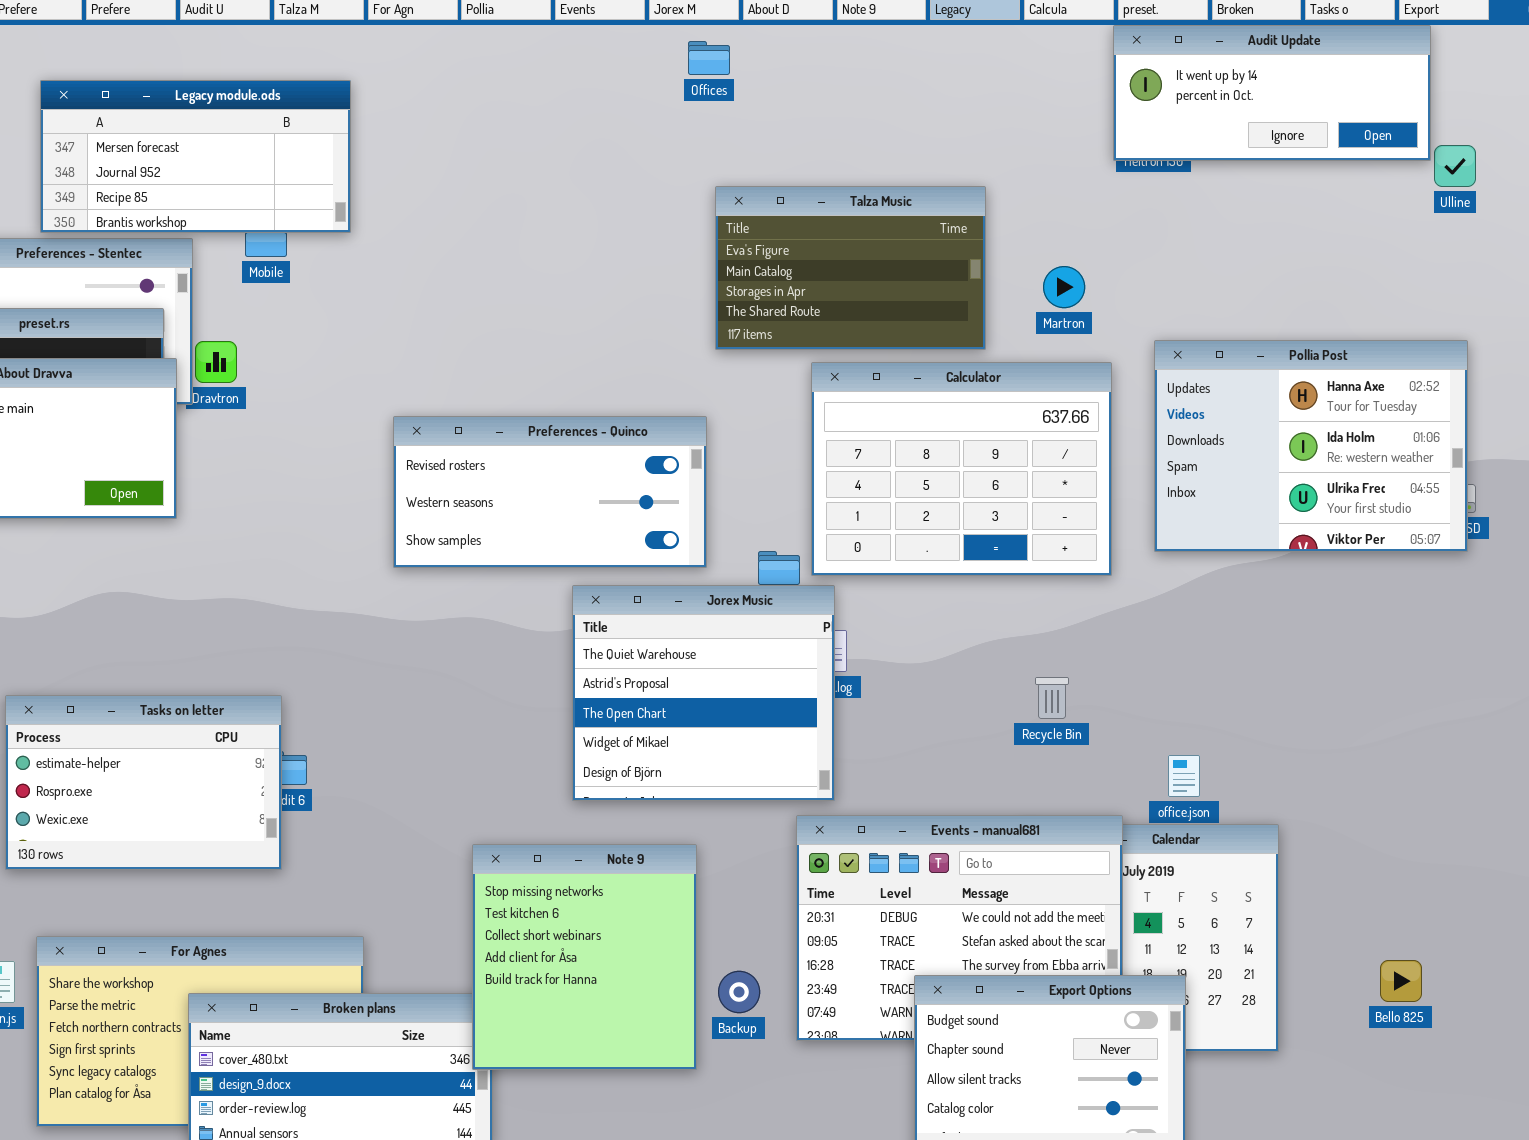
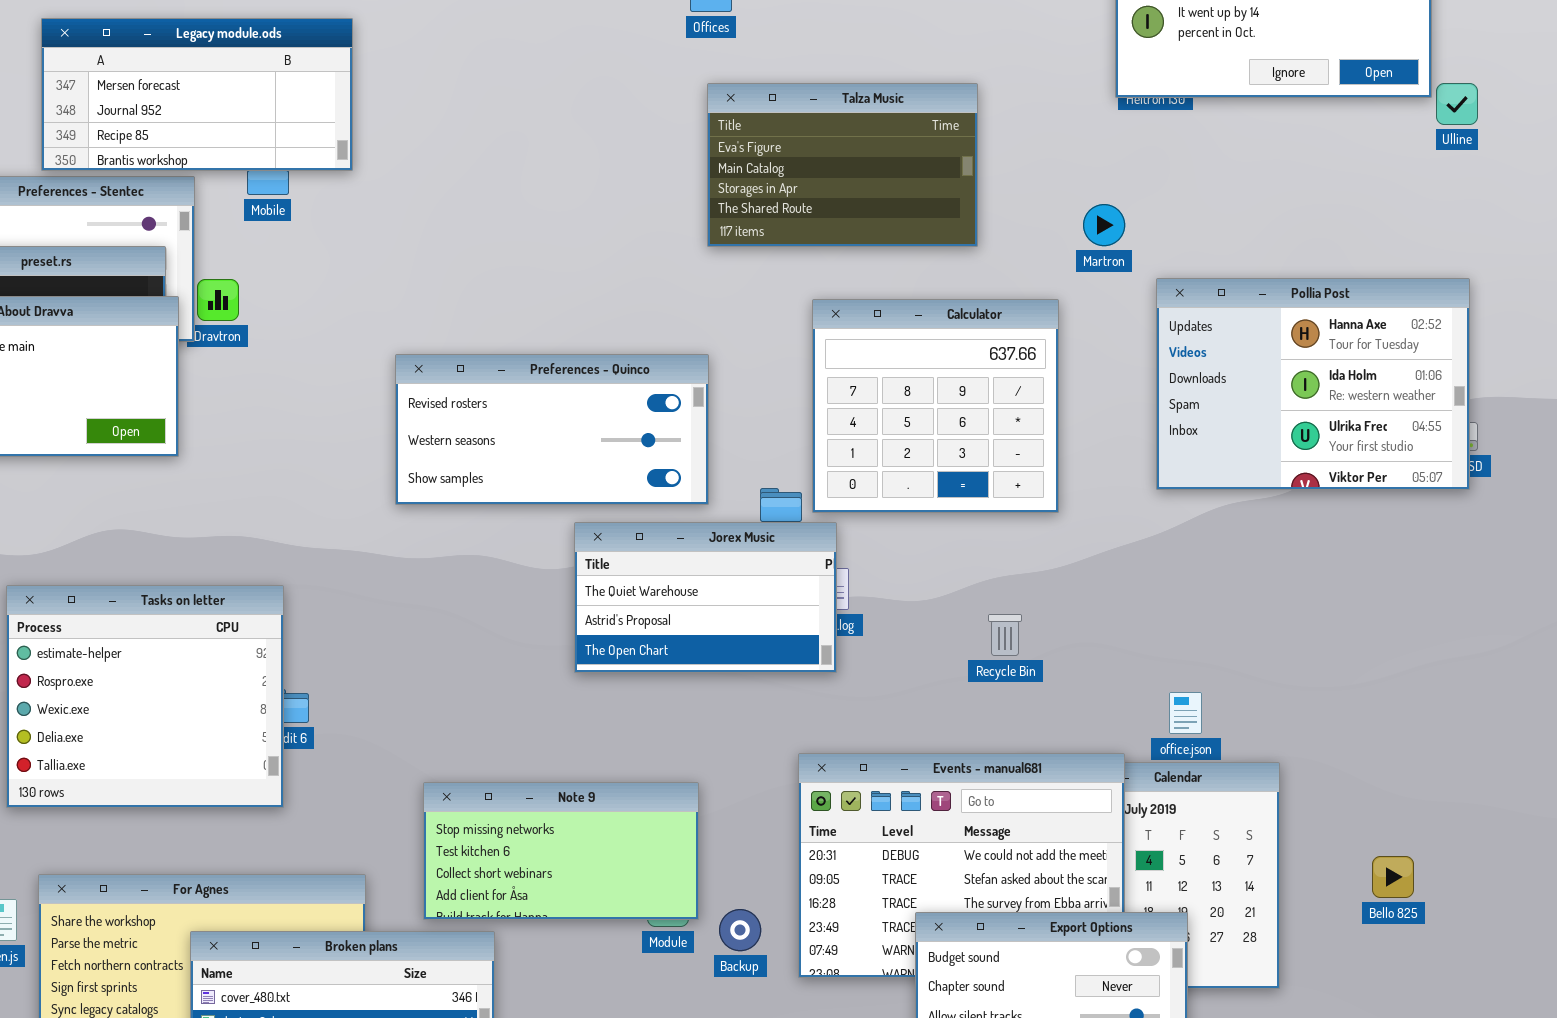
Talza Music: [715,186,986,350] -> [707,83,978,247], moved
Martron: [1043,266,1085,308] -> [1083,204,1125,246], moved
Calculator: [811,362,1112,576] -> [812,299,1059,513], resized
Jorex Music: [572,585,835,801] -> [574,522,837,673], resized
Recycle Bin: [1035,677,1069,719] -> [988,614,1022,656], moved
Tasks on letter: [5,695,282,870] -> [6,585,284,808], resized
Note 9: [472,844,697,1070] -> [423,782,699,920], resized
Bello 825: [1380,960,1422,1002] -> [1372,856,1414,898], moved

